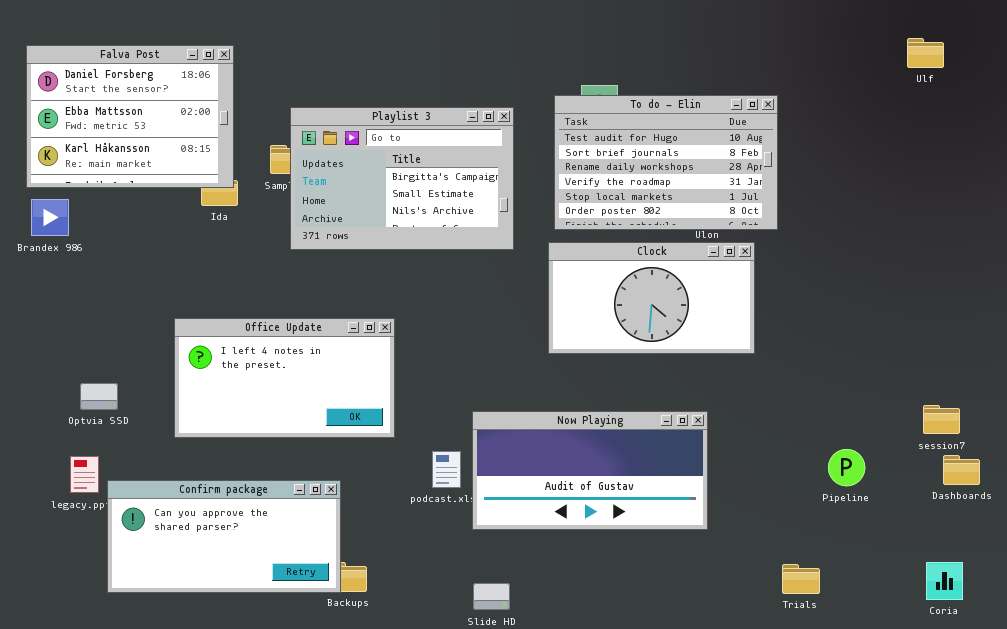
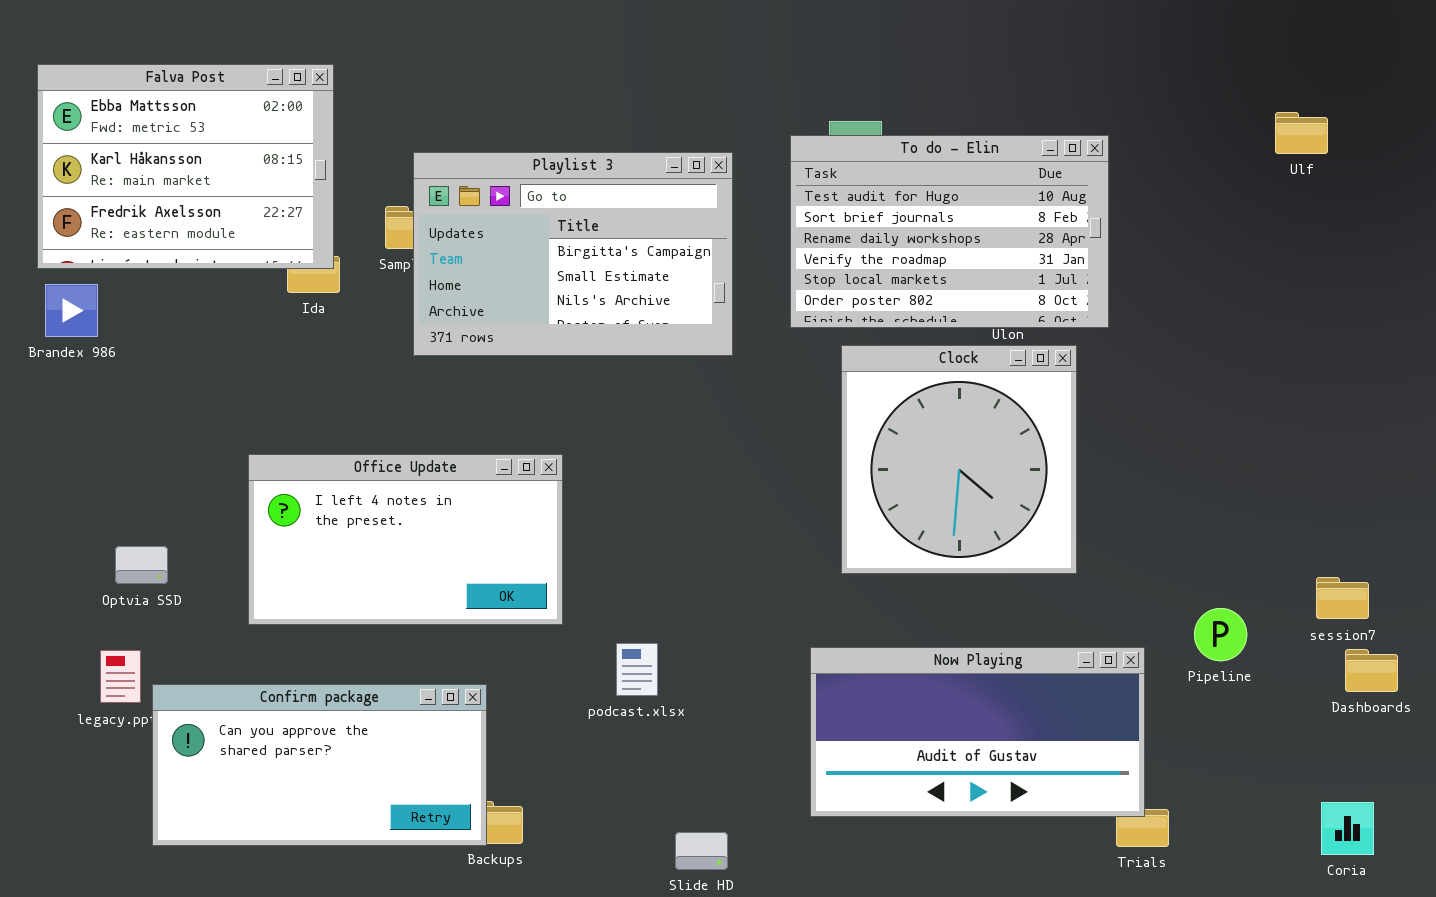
Ulf: [907,38,944,68] -> [1275,112,1328,154], moved
Falva Post: [26,45,234,188] -> [37,64,334,269], scrolled down 1 row
Clock: [548,242,755,354] -> [841,345,1077,574], resized
Now Playing: [472,411,708,530] -> [810,647,1145,817], moved
Pipeline: [828,449,865,486] -> [1194,608,1247,661], moved

